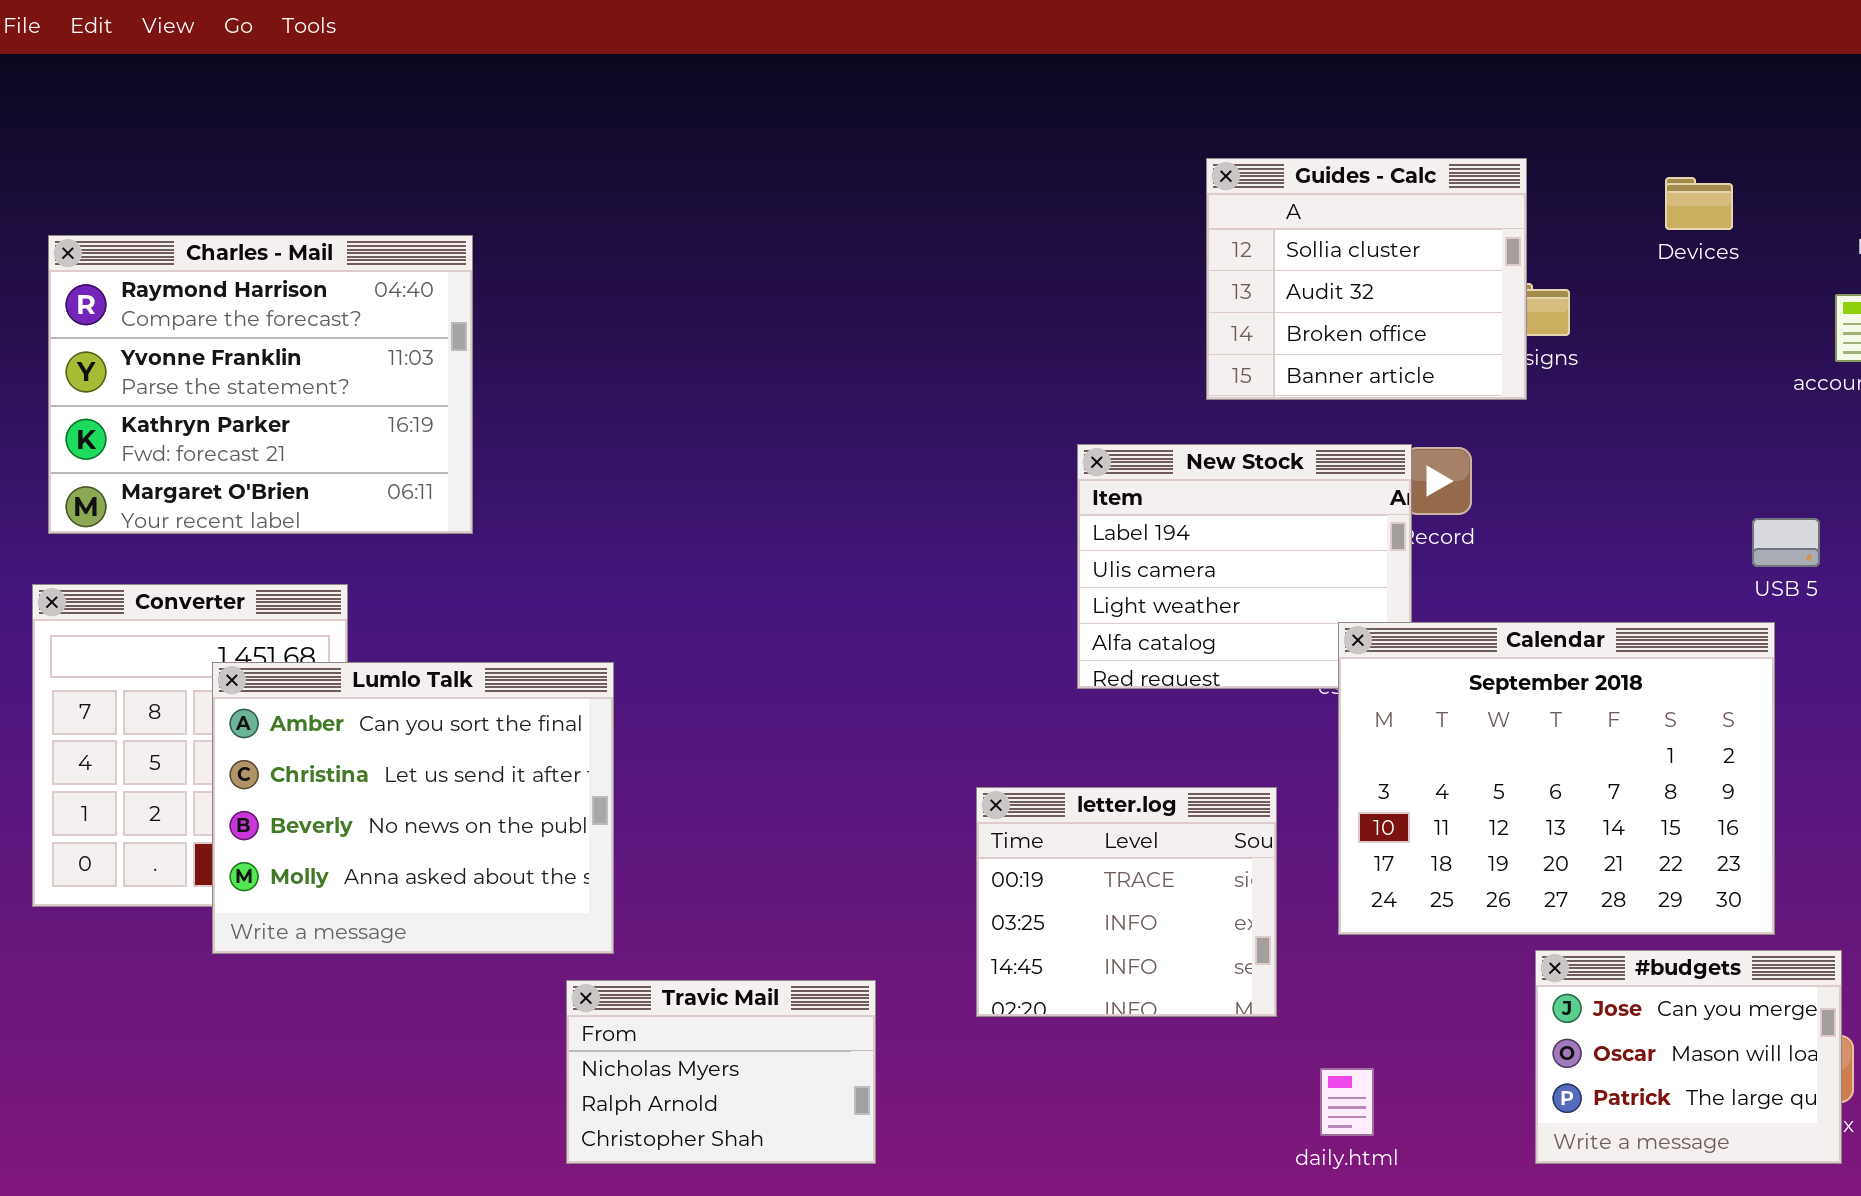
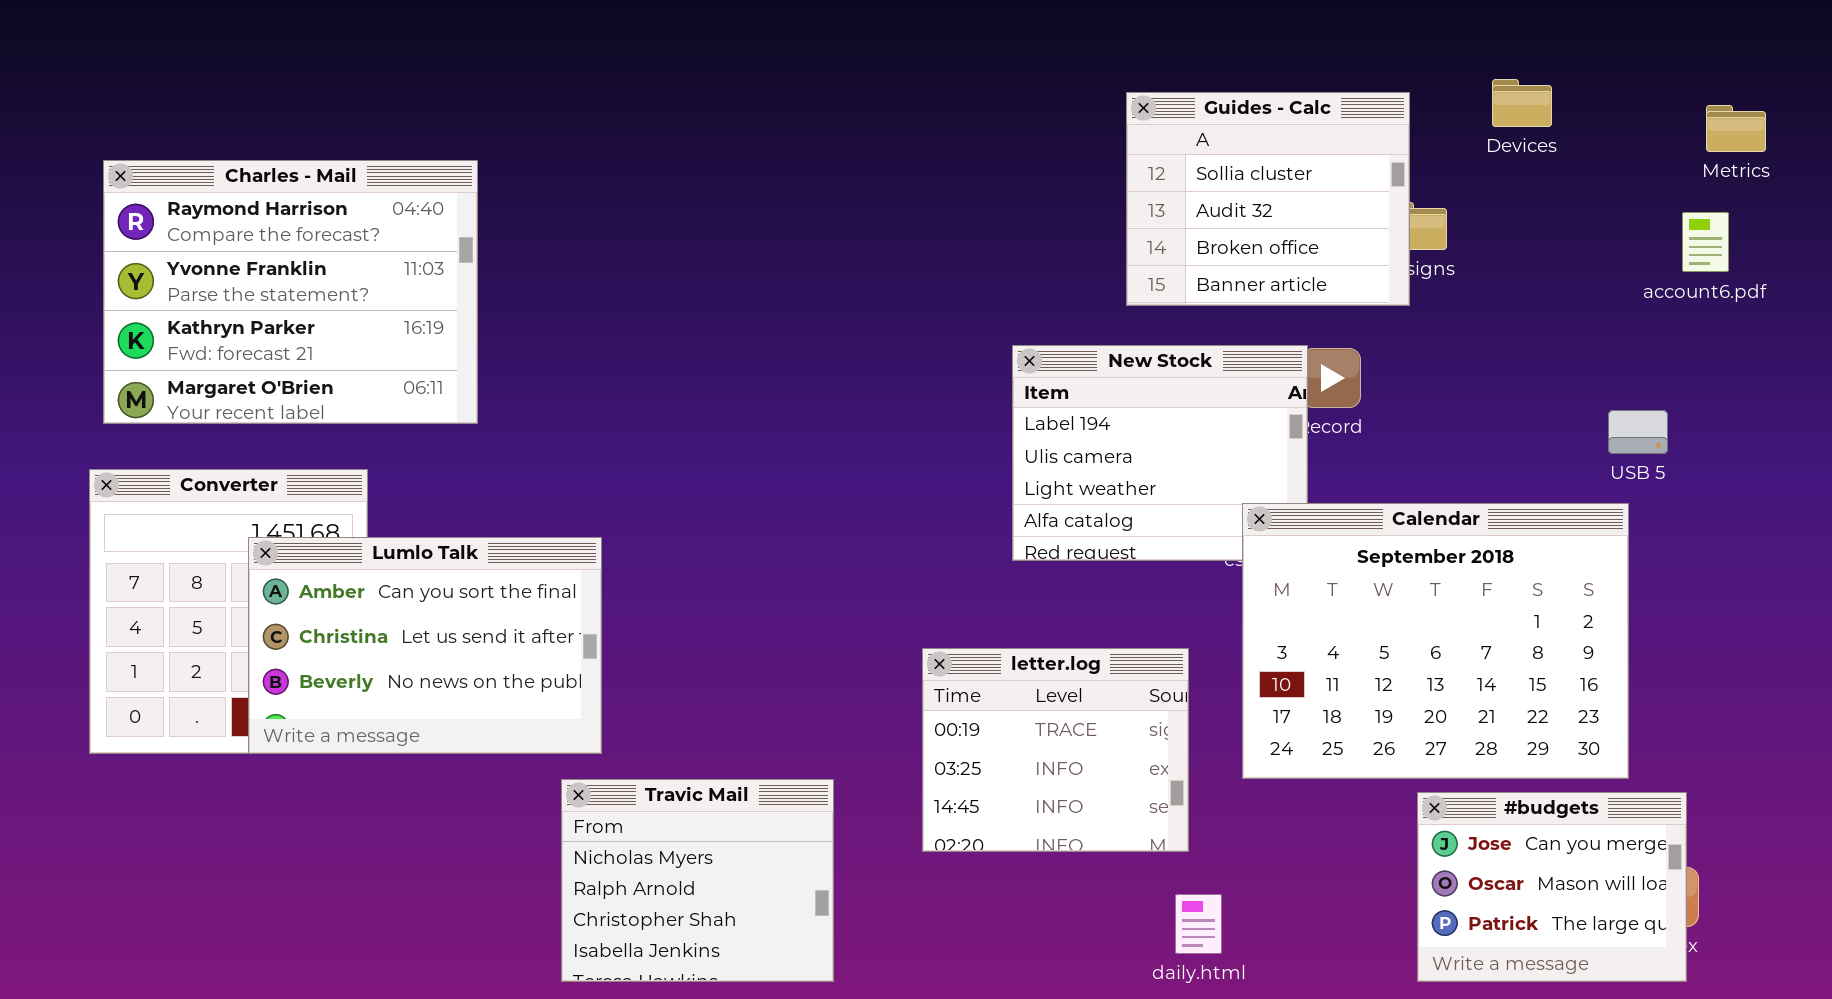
Devices: [1665,177,1733,230] -> [1492,79,1552,127], moved
Lumlo Talk: [212,662,614,954] -> [248,537,602,754], resized
Travic Mail: [566,980,876,1164] -> [561,779,834,982], resized
daily.html: [1320,1068,1374,1136] -> [1175,894,1222,954], moved

